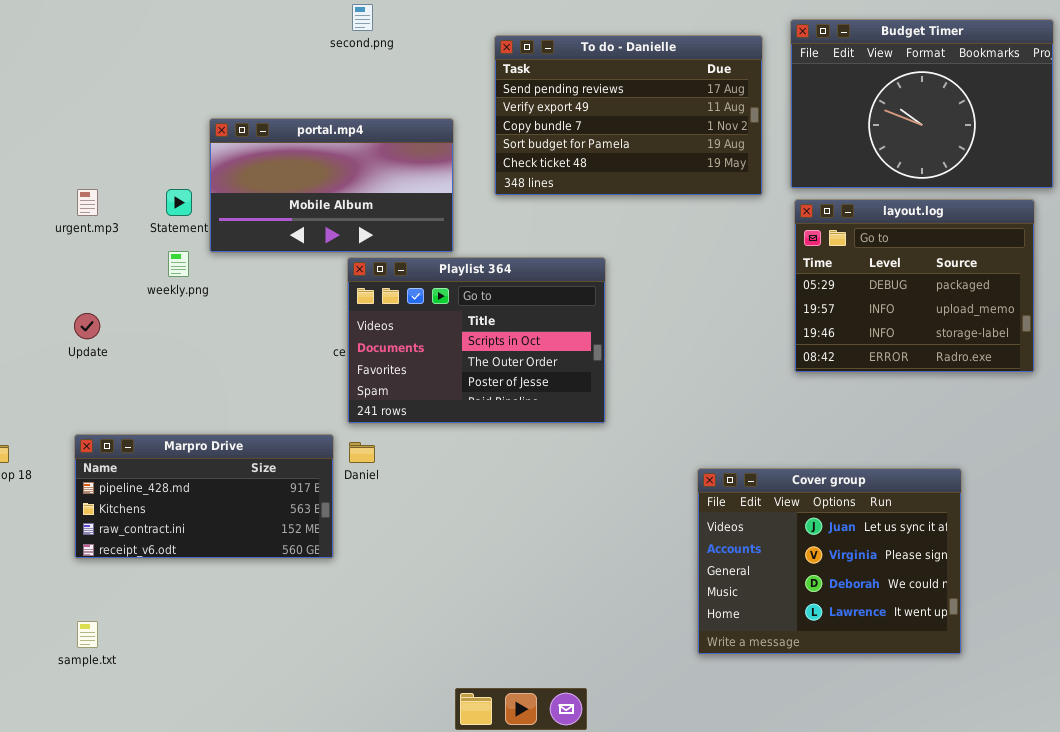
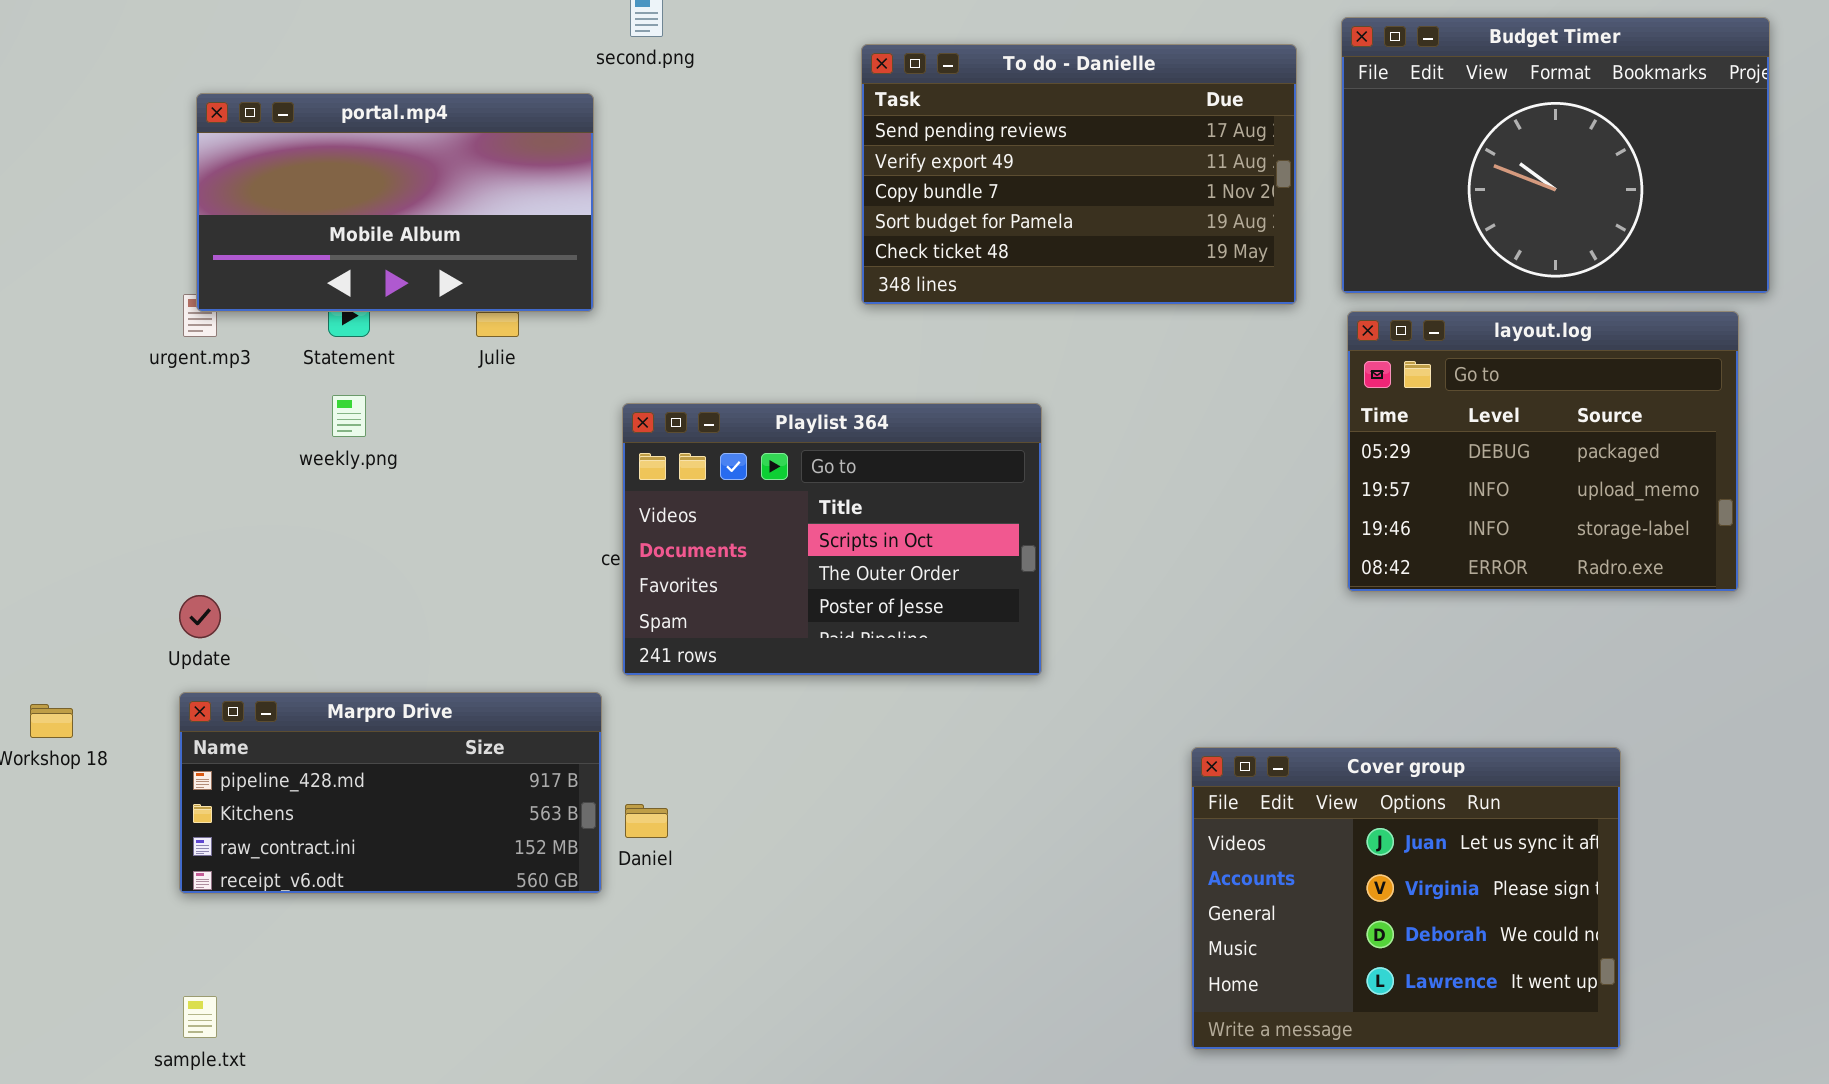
portal.mp4: [209,118,454,253] -> [196,93,594,312], moved
Update: [74,313,100,339] -> [179,595,221,638], moved
Daniel: [349,442,375,463] -> [625,804,668,838], moved

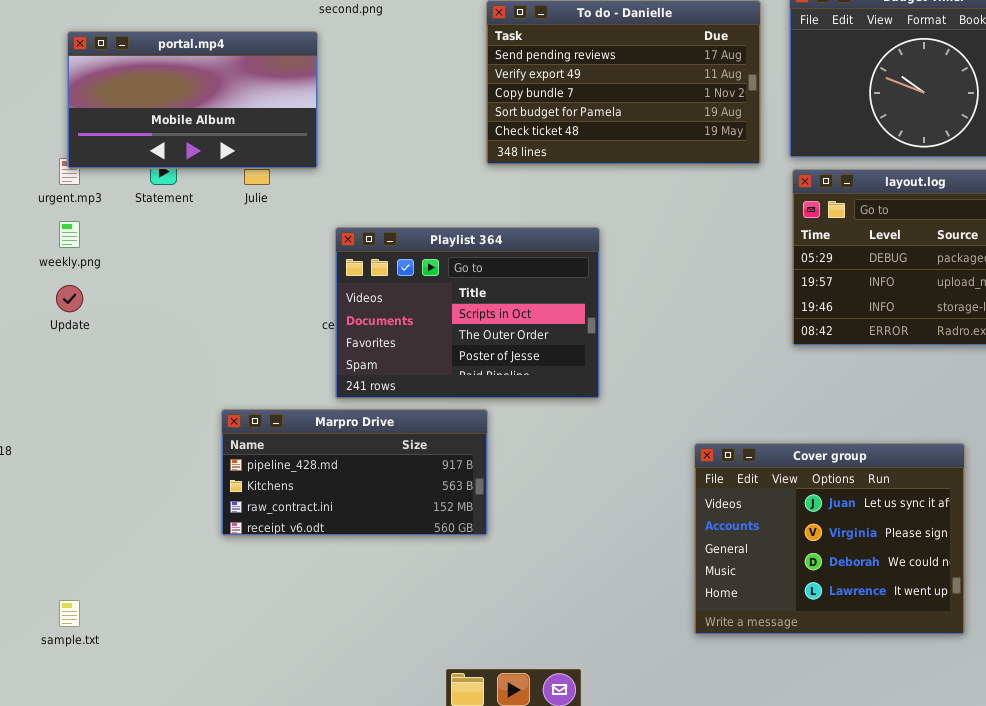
weekly.png: [332,395,366,437] -> [59,221,80,248], moved
Update: [179,595,221,638] -> [56,285,83,312], moved
Marpro Drive: [179,692,602,894] -> [221,409,488,536], moved

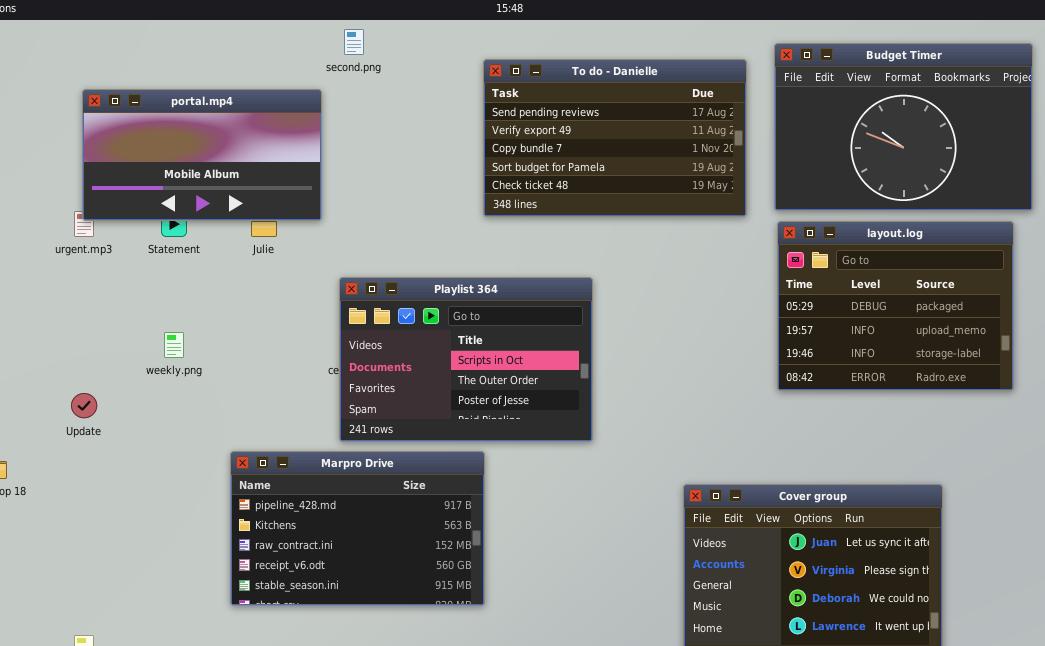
weekly.png: [59,221,80,248] -> [164,332,184,358], moved
Update: [56,285,83,312] -> [71,393,97,418], moved
Marpro Drive: [221,409,488,536] -> [230,451,485,606], resized

